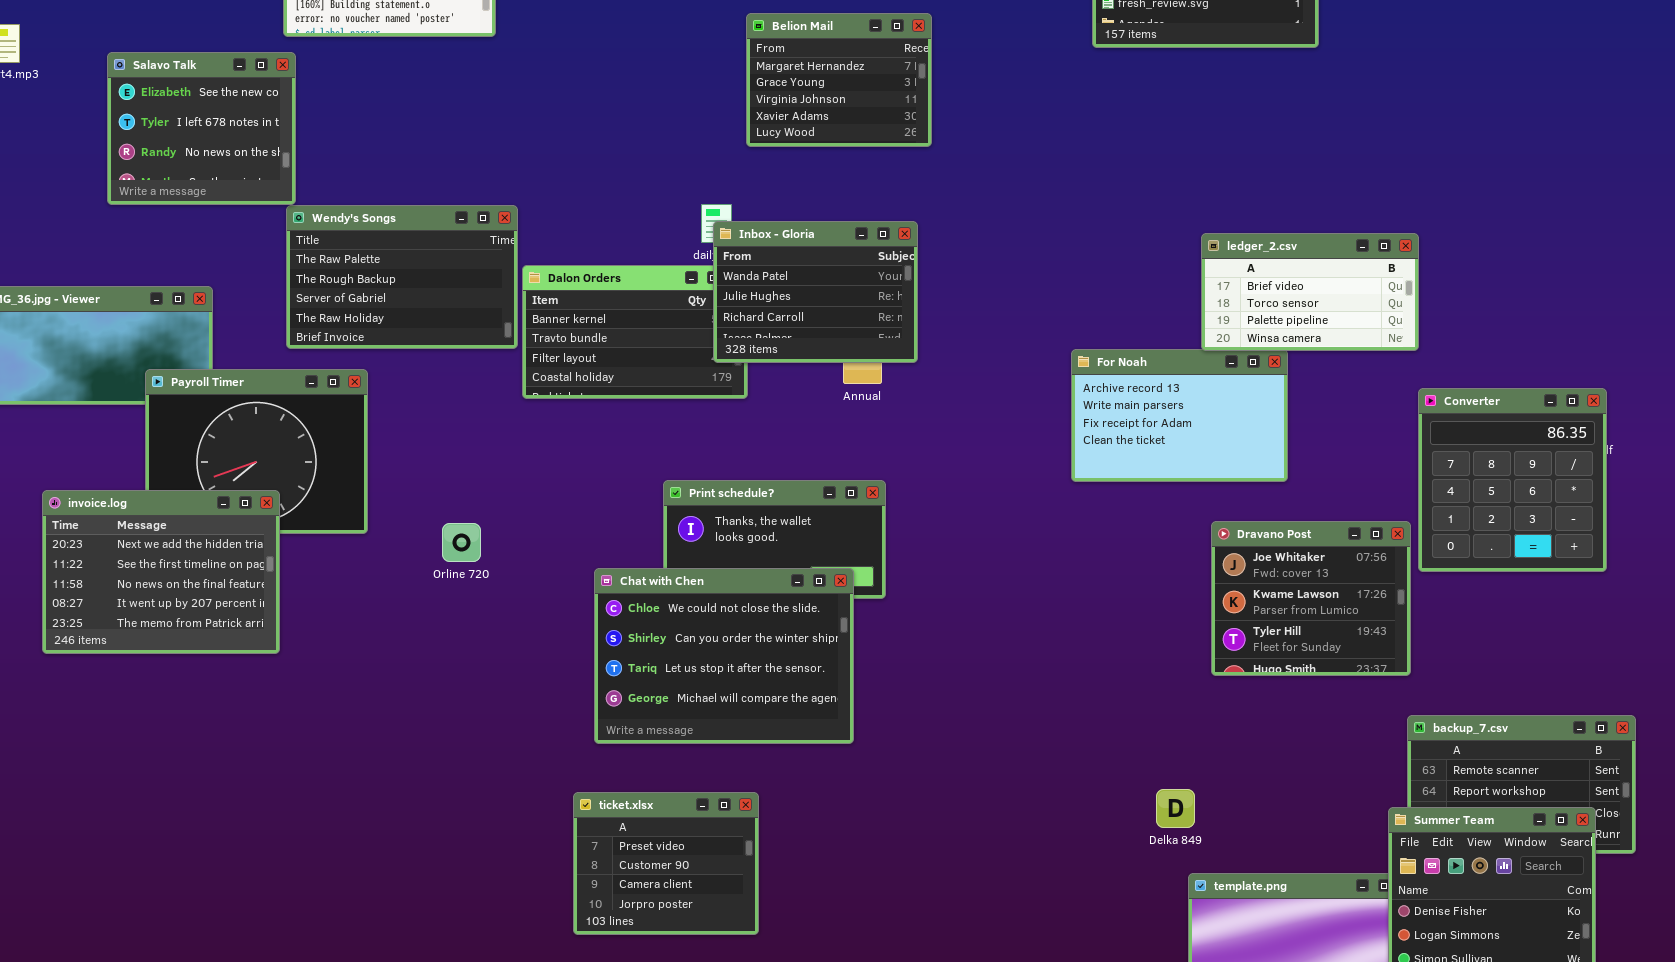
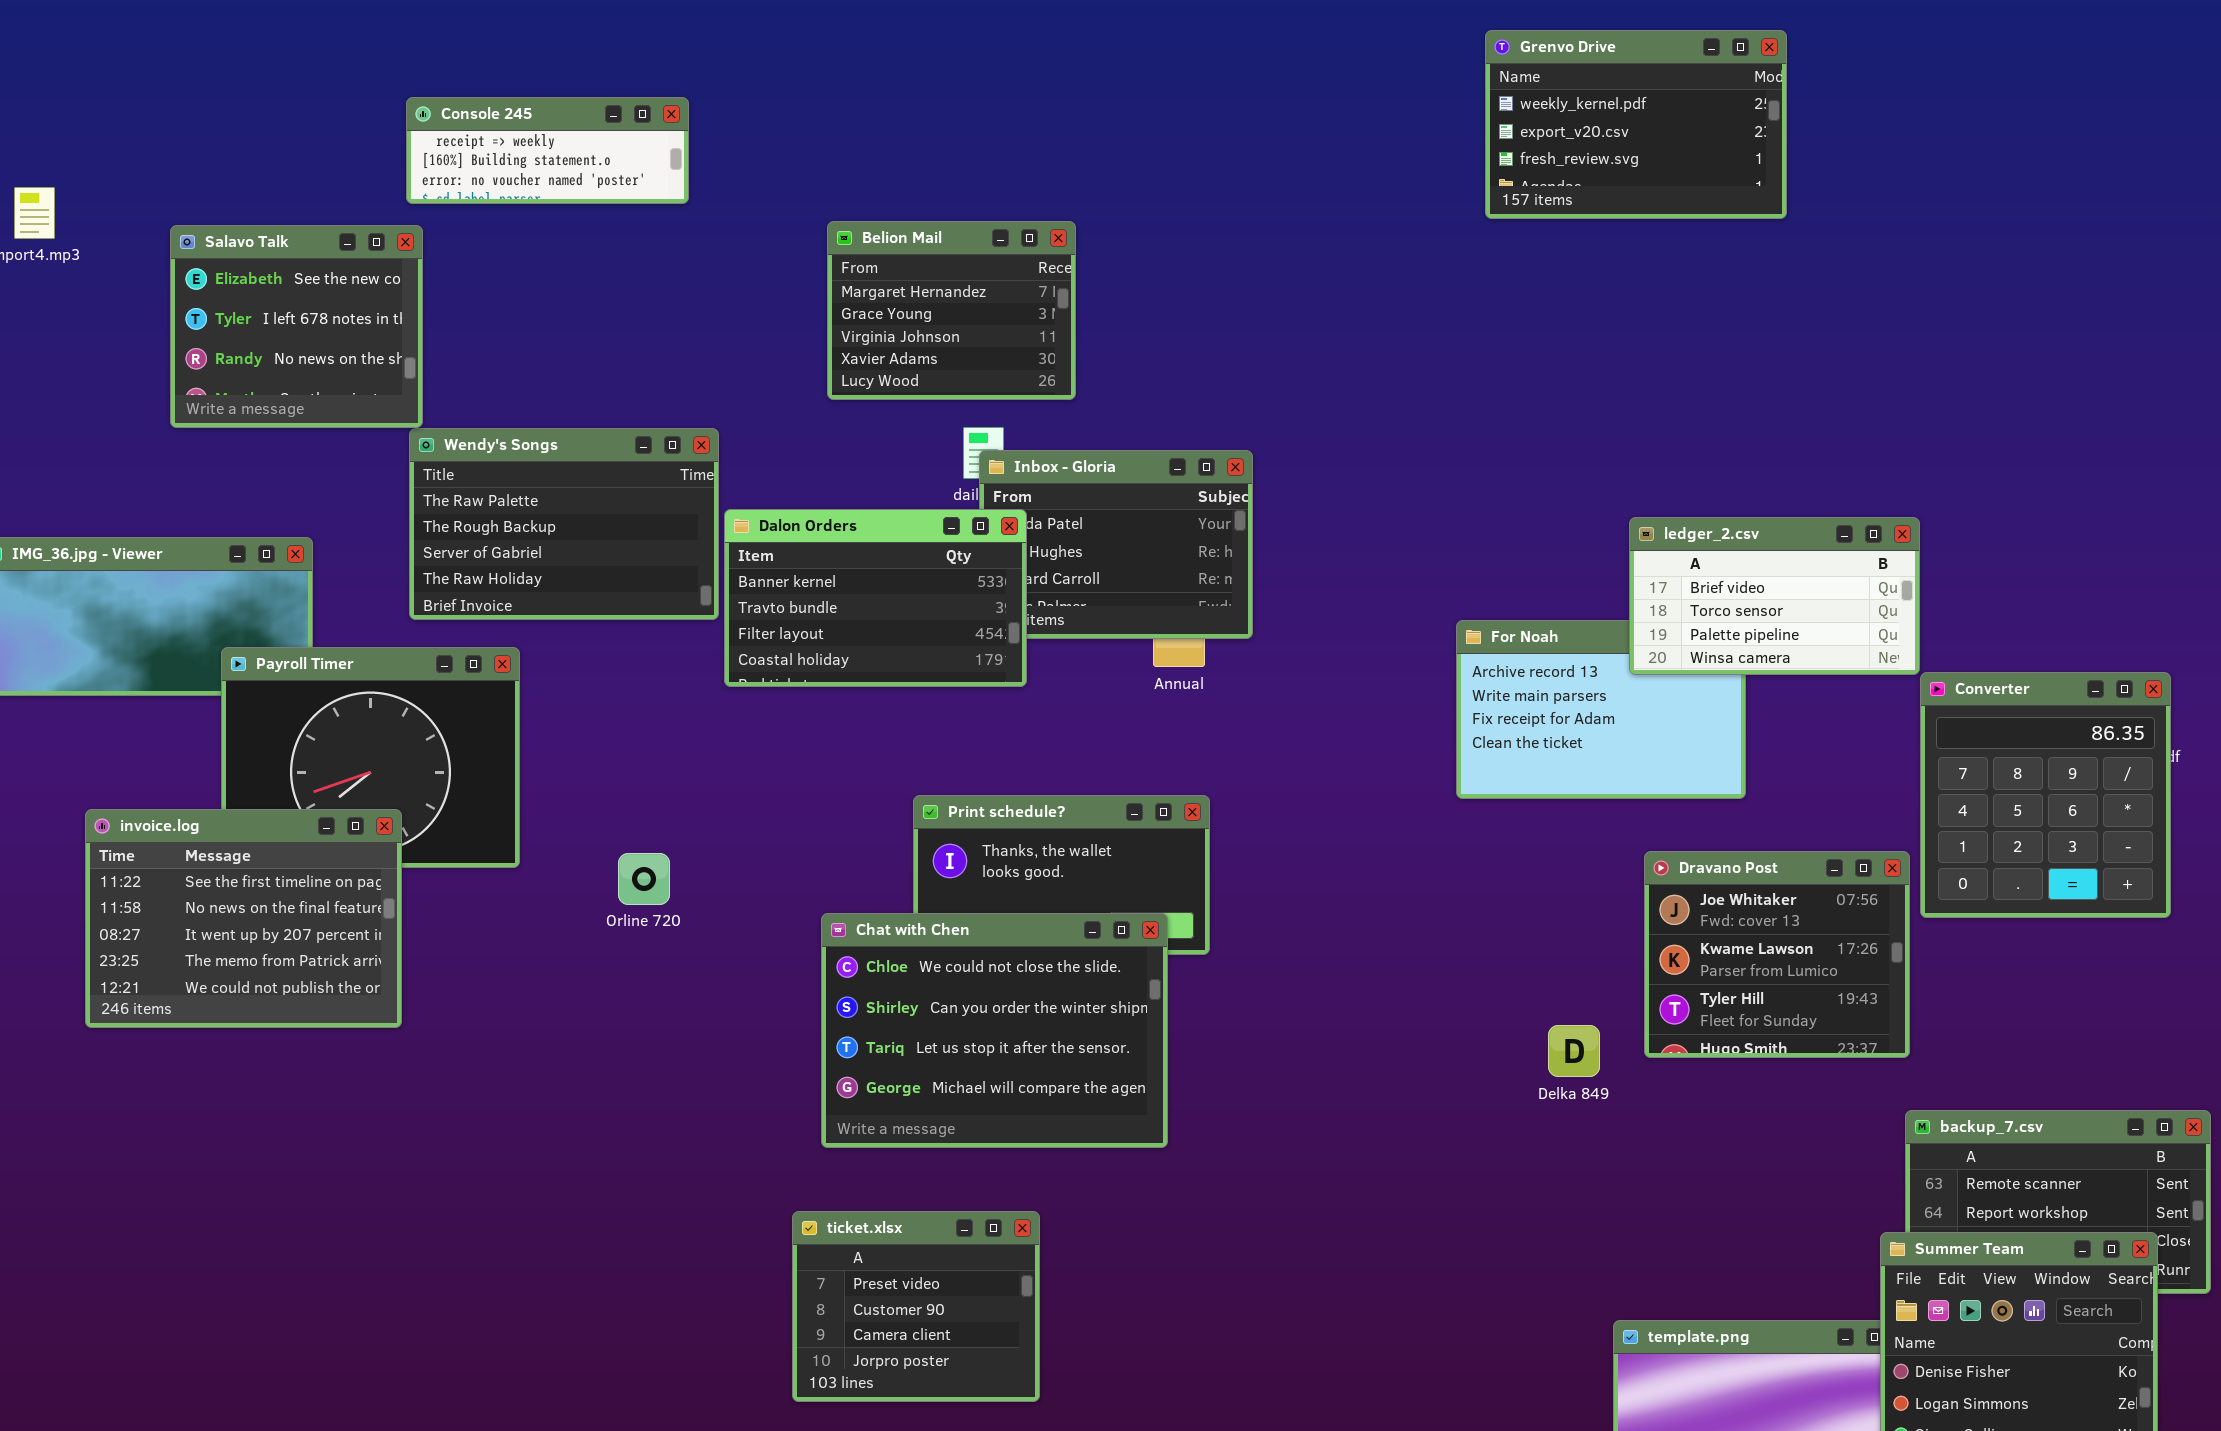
Belion Mail: [746,13,932,147] -> [827,221,1076,400], moved
ledger_2.csv: [1201,233,1419,351] -> [1629,517,1920,675], moved
Dalon Orders: [522,265,748,399] -> [724,509,1027,687], raised
invoice.log: [42,490,280,654] -> [85,809,402,1028], scrolled down 1 row
Delka 849: [1156,789,1195,828] -> [1548,1025,1600,1077], moved

